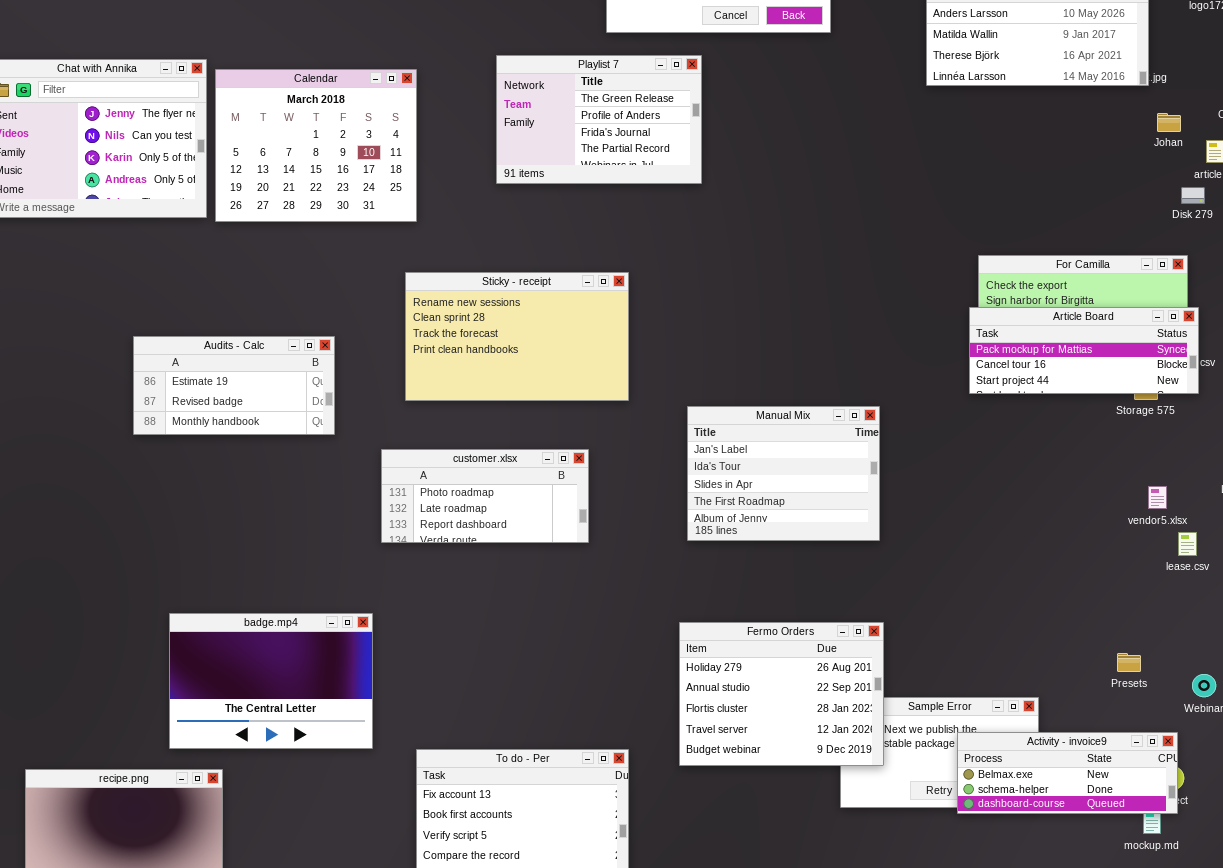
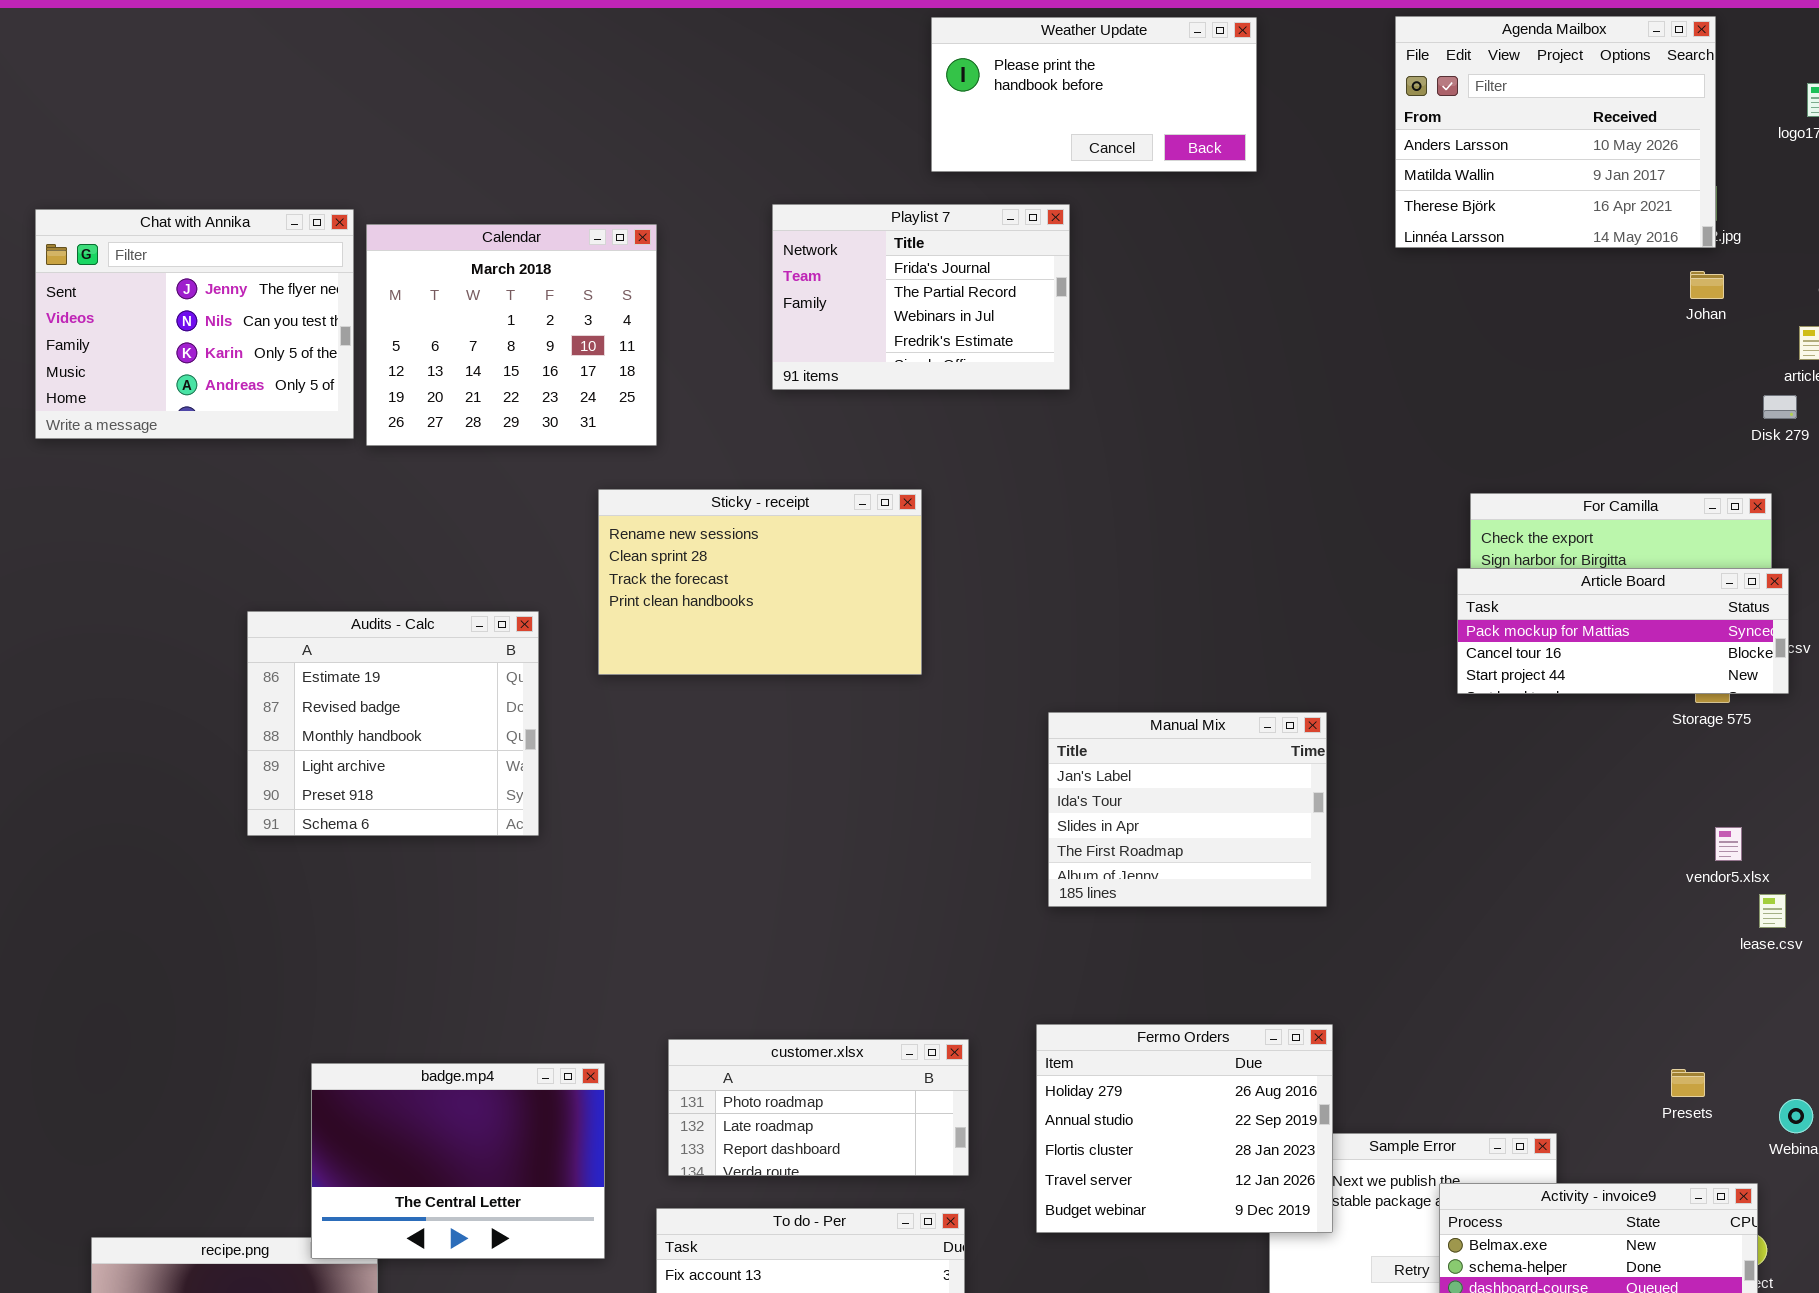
Playlist 7: [496,55,702,184] -> [772,204,1070,390], scrolled down 2 rows
Johan: [1157,113,1181,132] -> [1690,271,1724,299], moved
Sticky - receipt: [405,272,629,401] -> [598,489,922,675], moved
Audits - Calc: [133,336,335,435] -> [247,611,539,836], resized
customer.xlsx: [381,449,589,543] -> [668,1039,969,1176], moved
badge.mp4: [169,613,373,749] -> [311,1063,605,1259], moved

